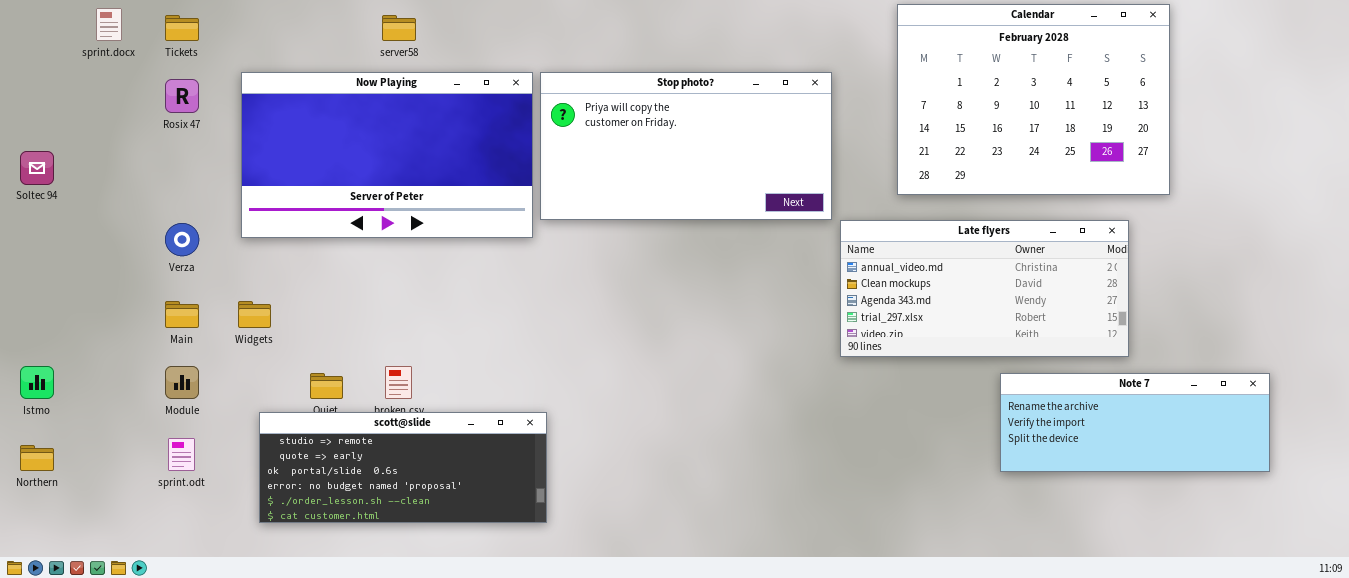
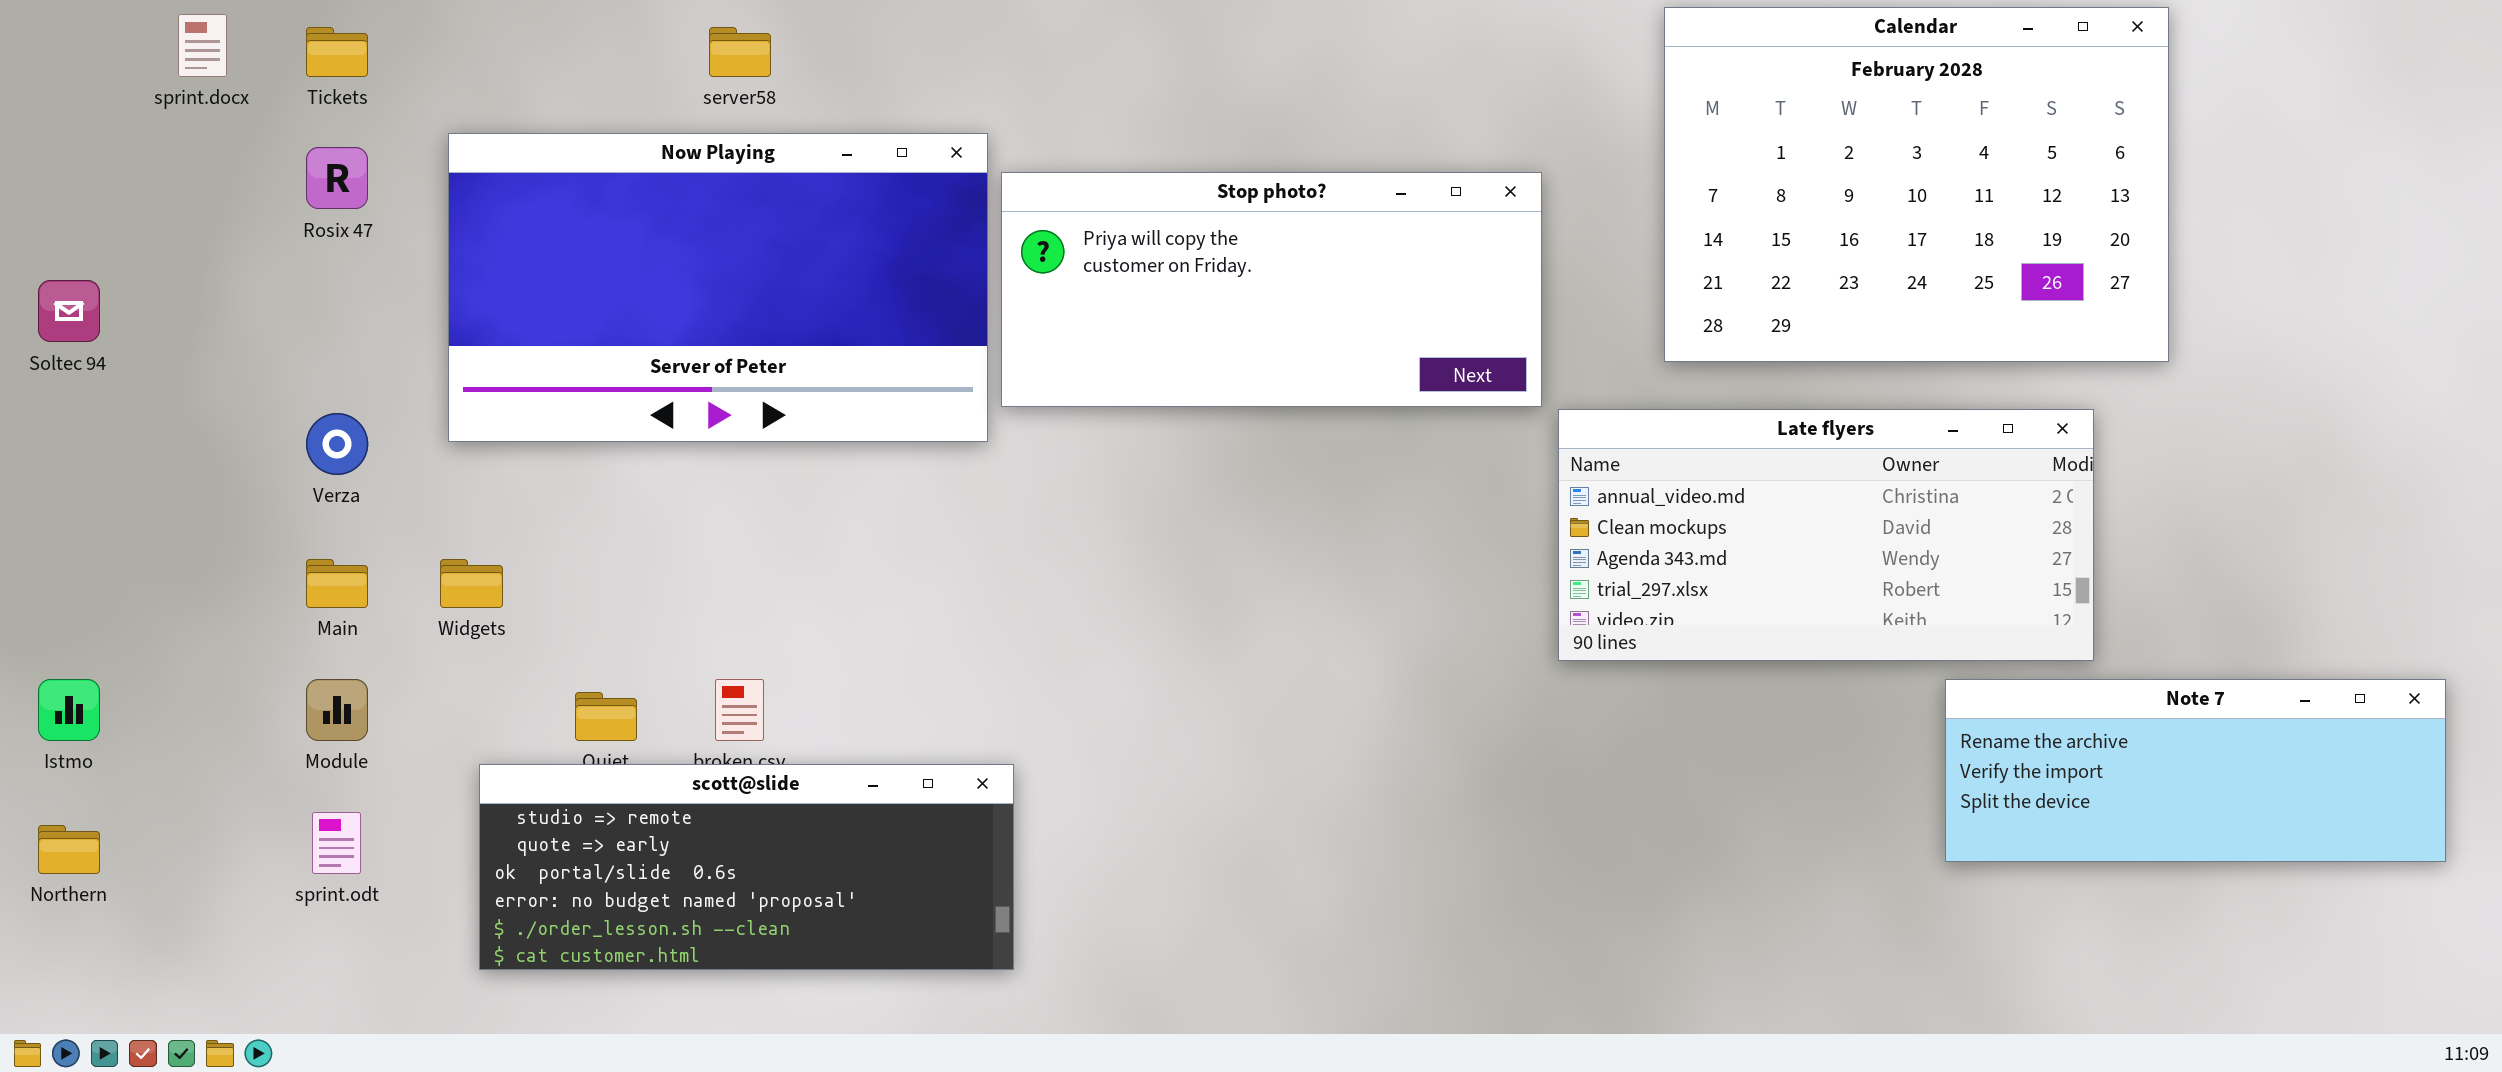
Stop photo?: [540,72,832,220] -> [1001,172,1542,407], resized
Note 7: [1000,373,1270,472] -> [1945,679,2446,862], moved

